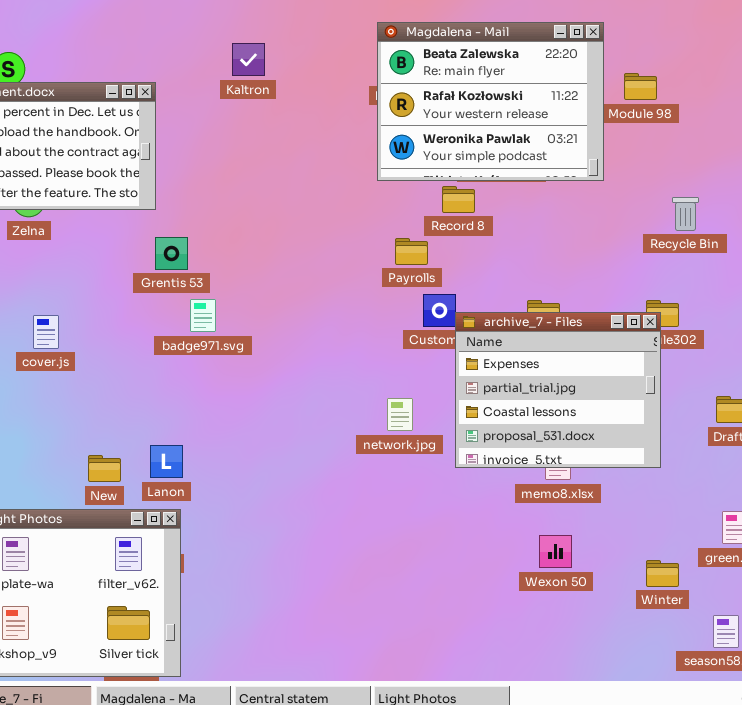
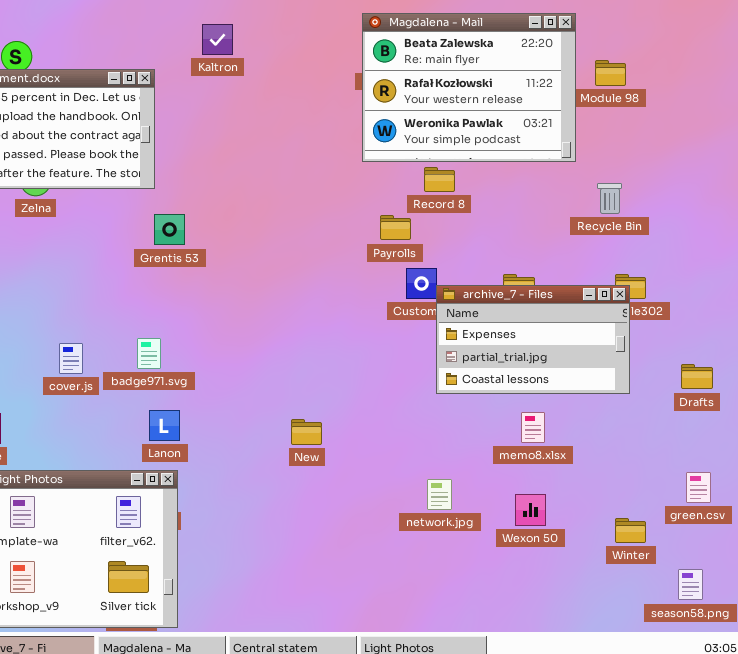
Kaltron: [232,43,265,76] -> [202,24,233,55], moved
Recycle Bin: [672,197,699,231] -> [597,183,622,214], moved
badge971.svg: [190,299,216,332] -> [137,338,161,369], moved
archive_7 - Files: [455,312,661,468] -> [436,285,630,394], resized
cover.js: [33,315,59,349] -> [59,343,83,374], moved
network.jpg: [387,398,413,431] -> [427,479,452,510], moved
New: [88,455,121,482] -> [291,419,322,445], moved

